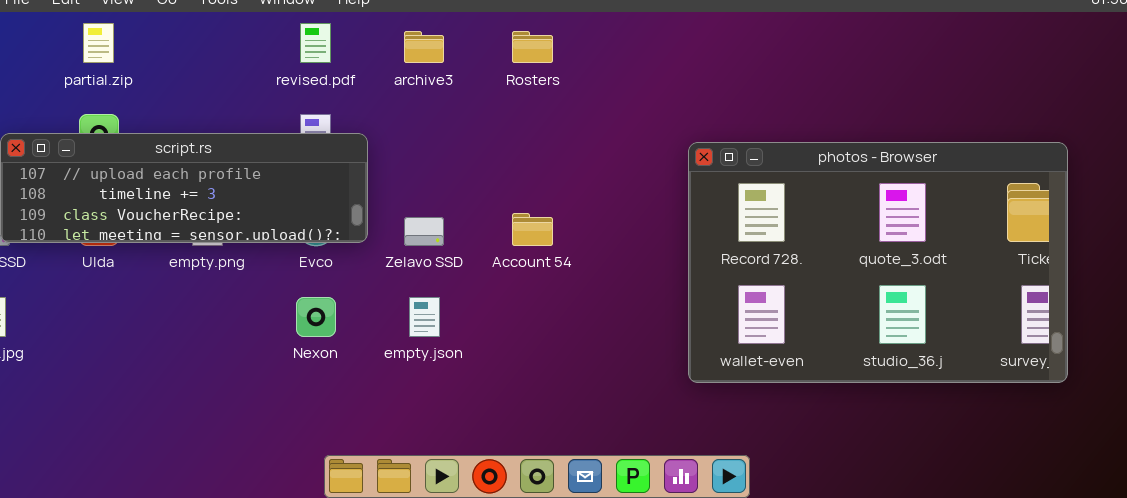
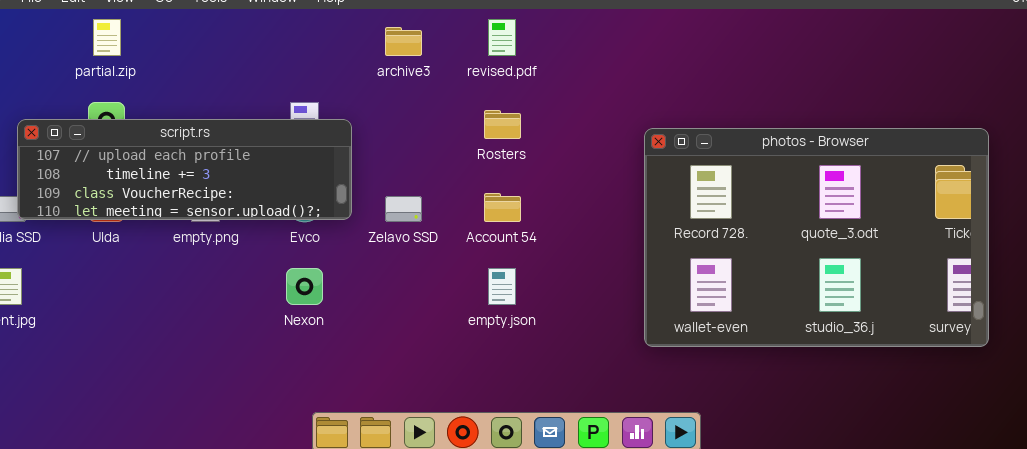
revised.pdf: [300,23,331,63] -> [488,19,516,56], moved
Rosters: [512,31,553,63] -> [484,110,521,139], moved
empty.json: [409,297,440,337] -> [488,268,516,305], moved

